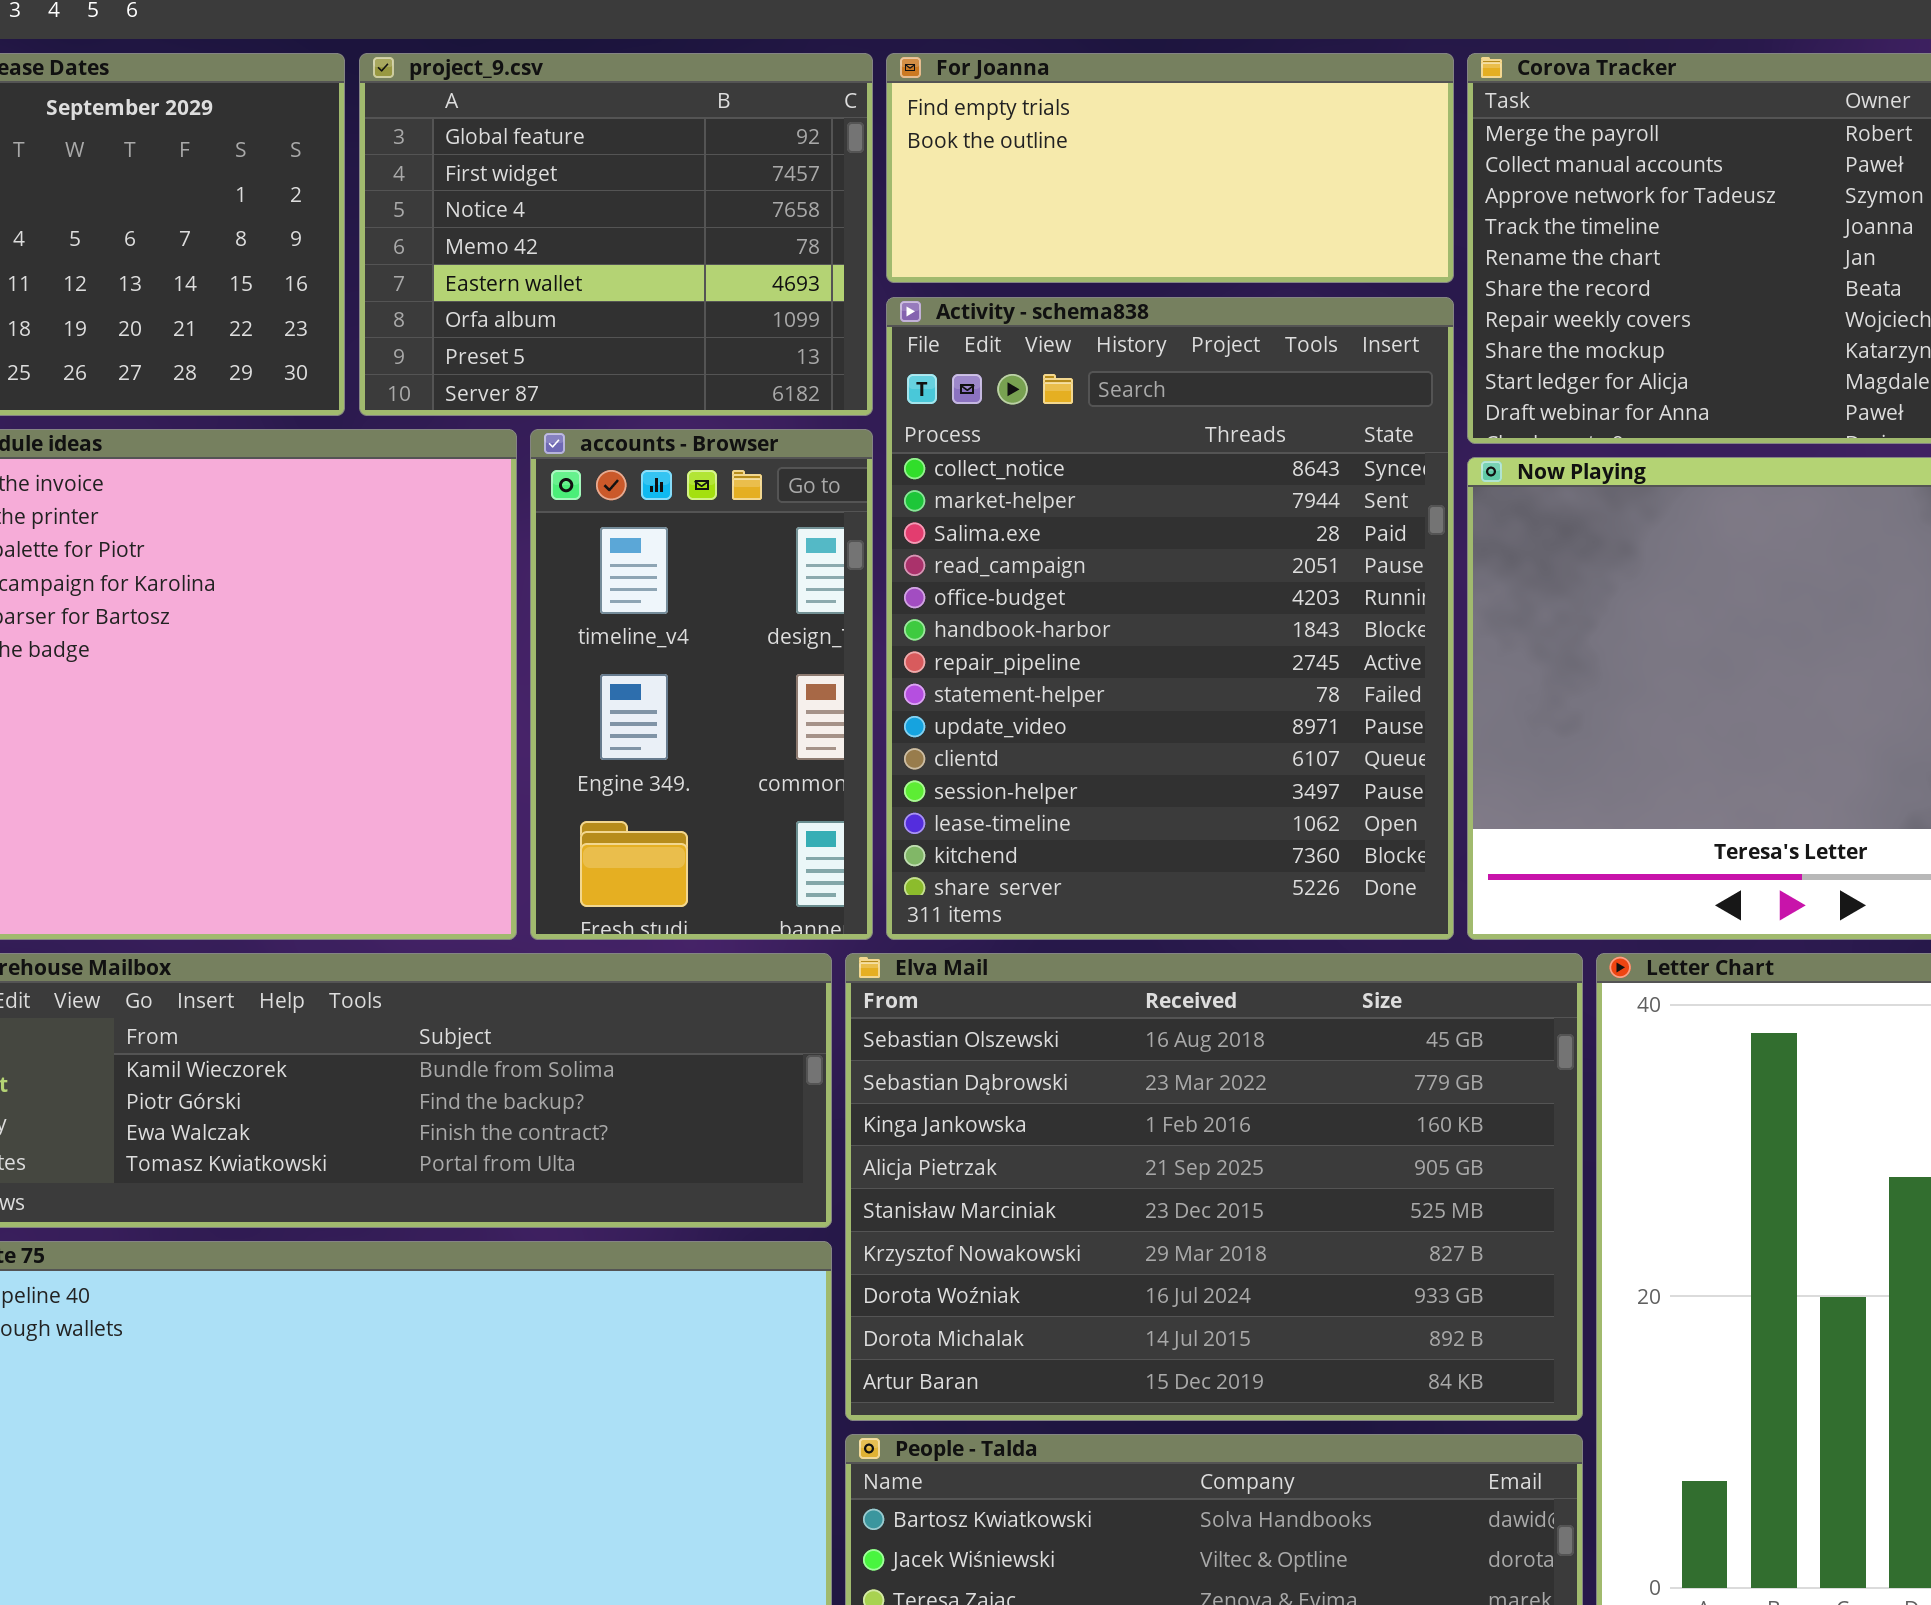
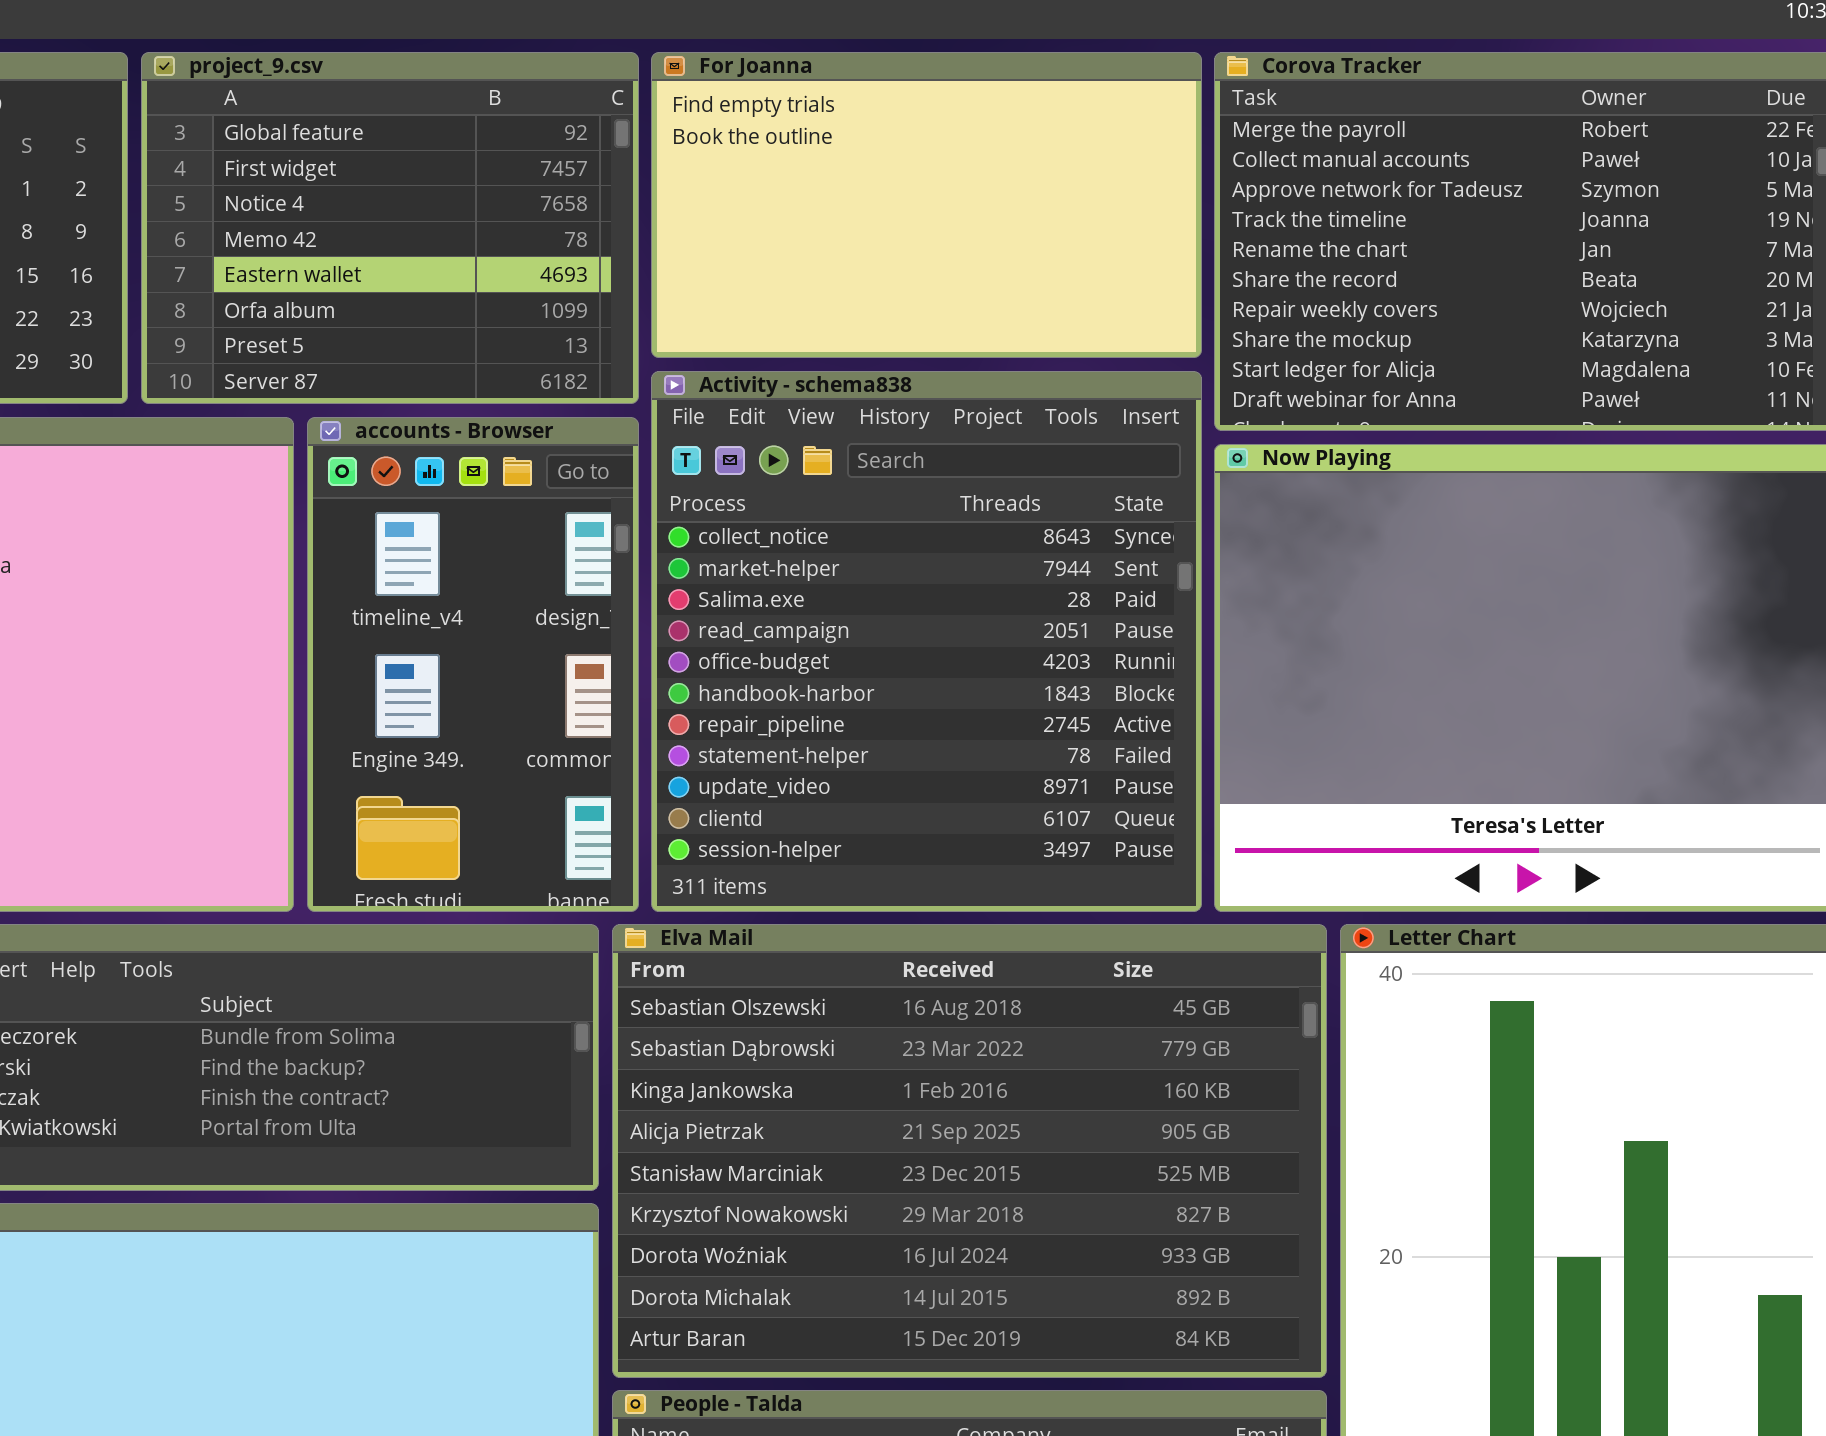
For Joanna: [886,53,1454,283] -> [651,52,1202,358], resized
Activity - schema838: [886,297,1454,940] -> [651,371,1202,912], resized

